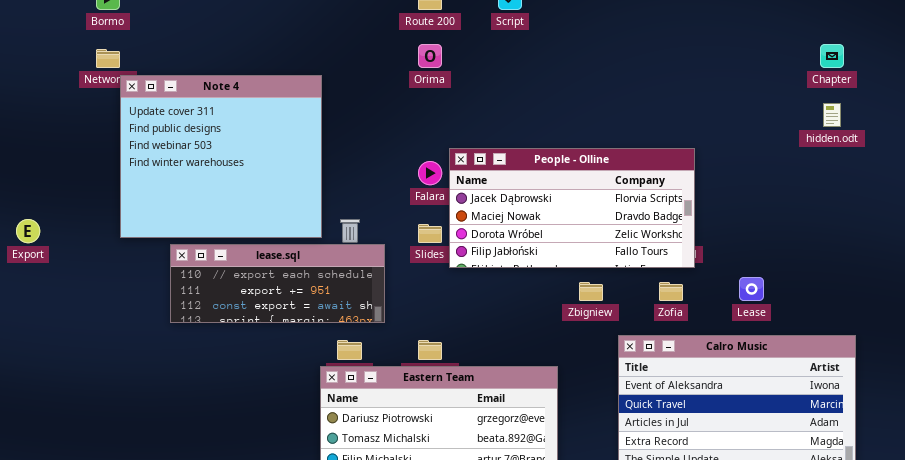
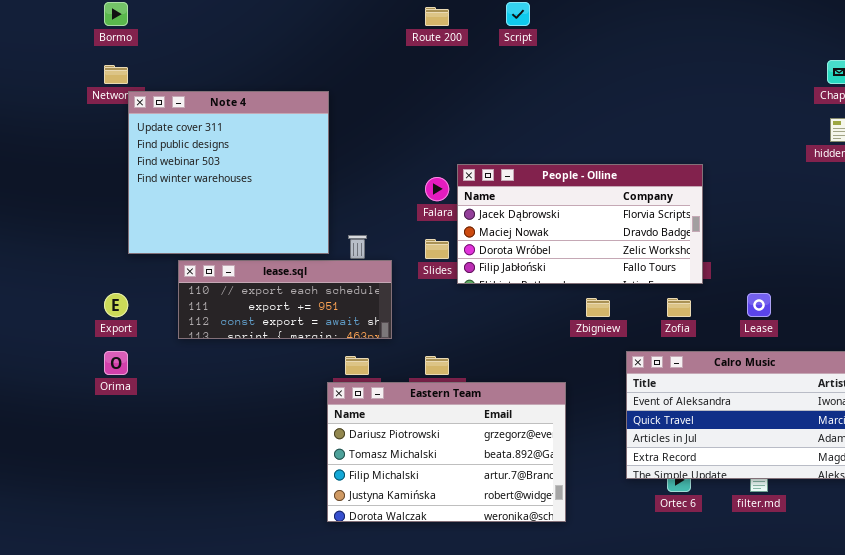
Orima: [418,44,442,68] -> [104,351,128,375], moved
Export: [16,219,40,243] -> [104,293,128,317], moved

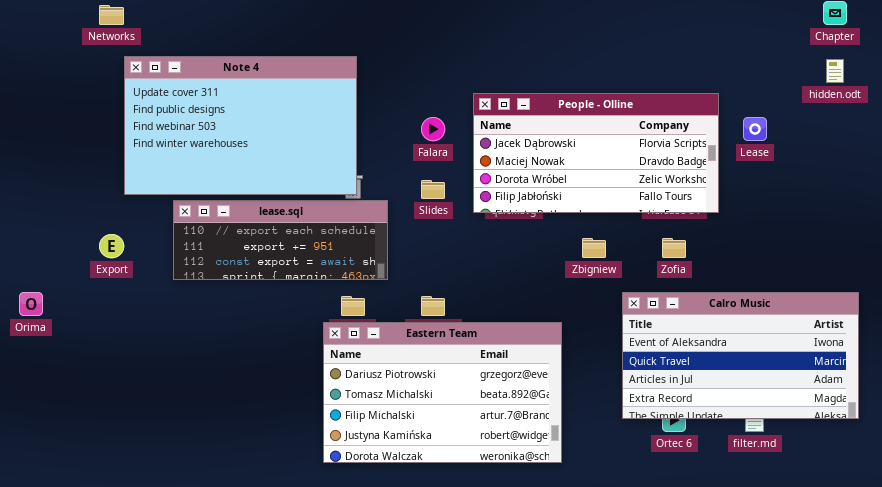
Note 4: [128,91,329,254] -> [124,56,357,195], resized
People - Olline: [457,164,703,284] -> [473,93,719,213], moved
Lease: [747,293,771,317] -> [743,117,767,141], moved
Orima: [104,351,128,375] -> [19,292,43,316], moved

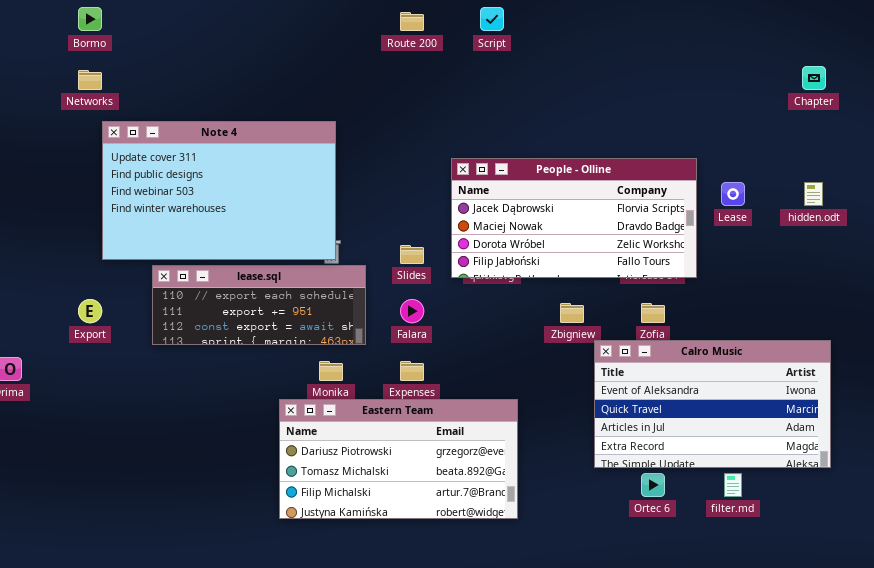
hidden.odt: [826,59,844,83] -> [804,182,823,206], moved
Falara: [421,117,445,141] -> [400,299,424,323], moved
Calro Music: [622,292,859,419] -> [594,340,831,468], moved
Eastern Team: [323,322,562,463] -> [279,399,518,519], moved, resized

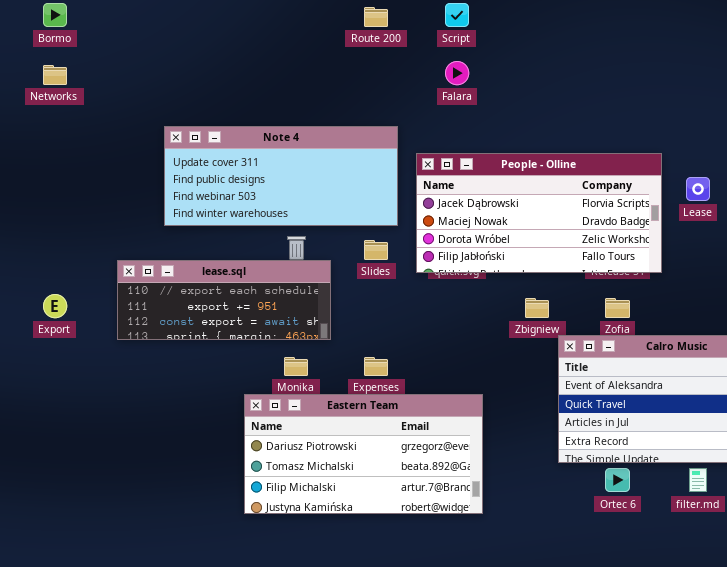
Note 4: [102,121,336,260] -> [164,126,398,226], moved, resized
Falara: [400,299,424,323] -> [445,61,469,85], moved

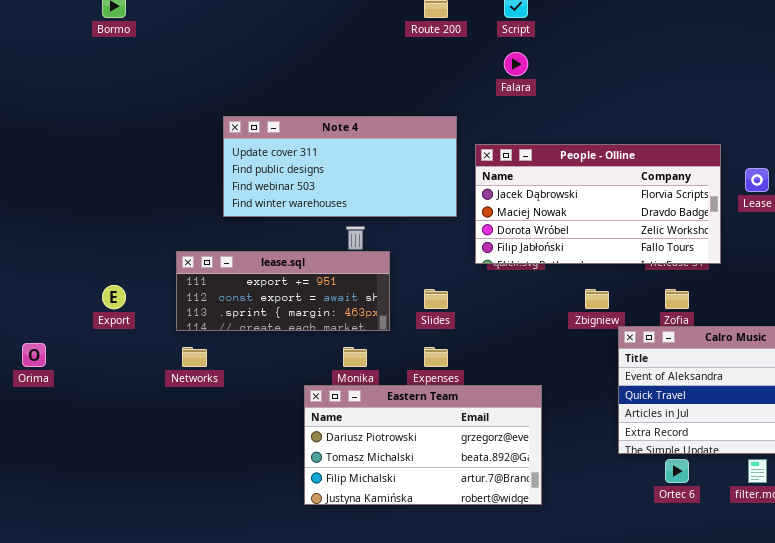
Networks: [43,65,67,85] -> [182,347,207,367], moved
Slides: [364,240,388,260] -> [424,289,448,309], moved
lease.sql: [117,260,331,340] -> [176,251,390,331], scrolled down 1 row

